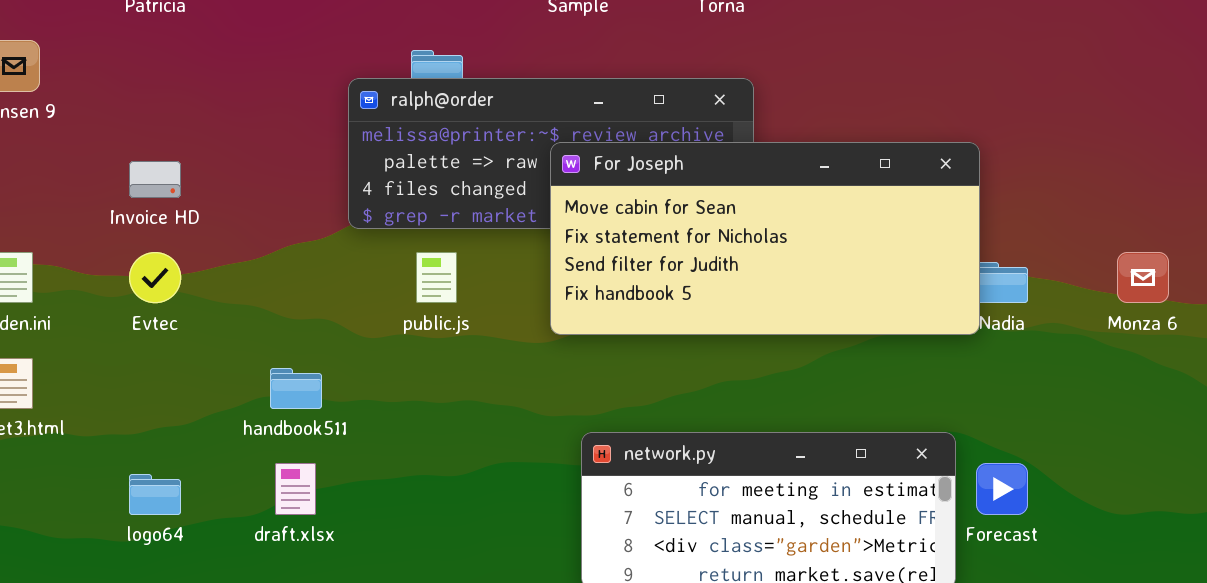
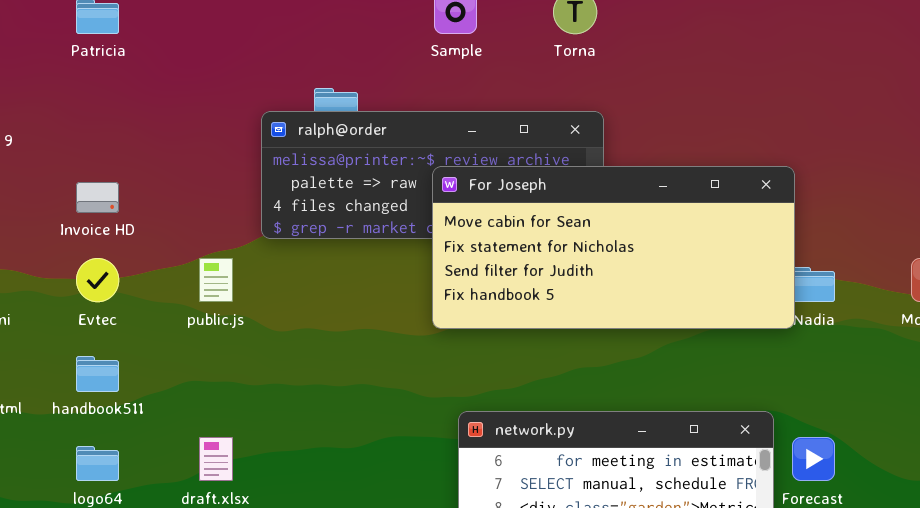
public.js: [416,252,457,303] -> [199,258,233,302], moved
handbook511: [270,368,322,409] -> [76,356,119,392], moved

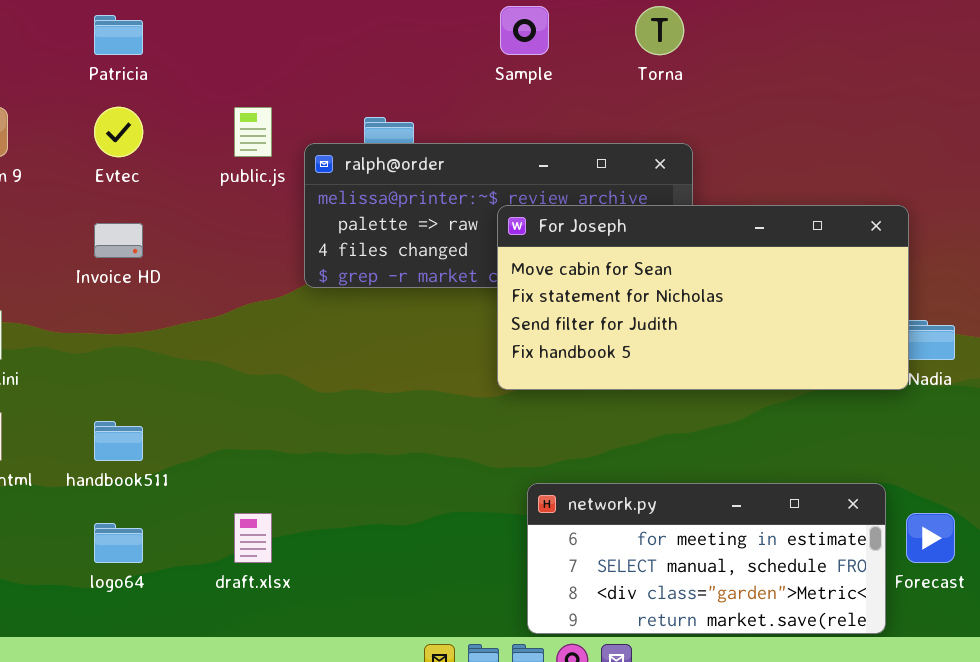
Evtec: [76,258,119,302] -> [94,107,143,157], moved
public.js: [199,258,233,302] -> [234,107,272,157], moved

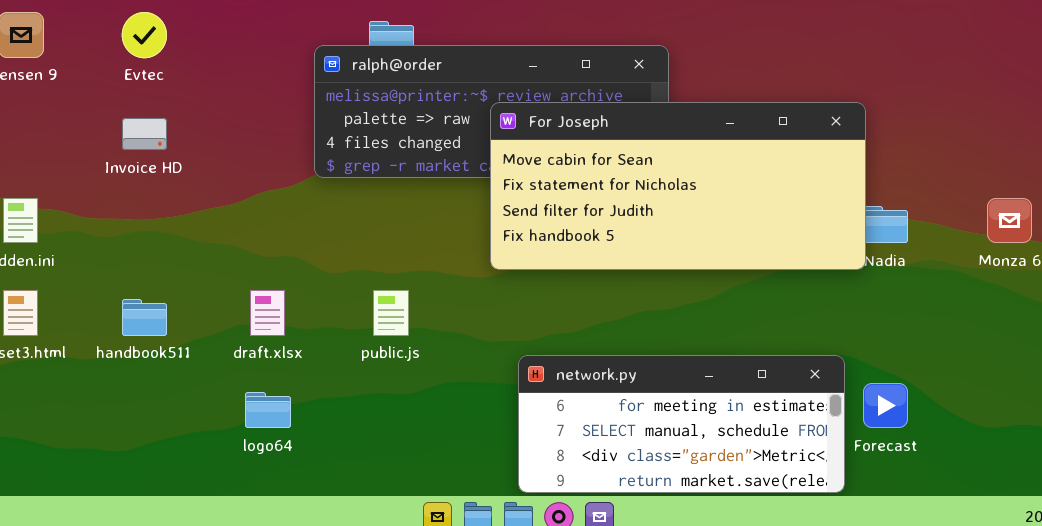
public.js: [234,107,272,157] -> [373,290,409,336], moved
draft.xlsx: [234,513,272,563] -> [250,290,285,336], moved
logo64: [94,523,143,563] -> [245,392,291,428], moved

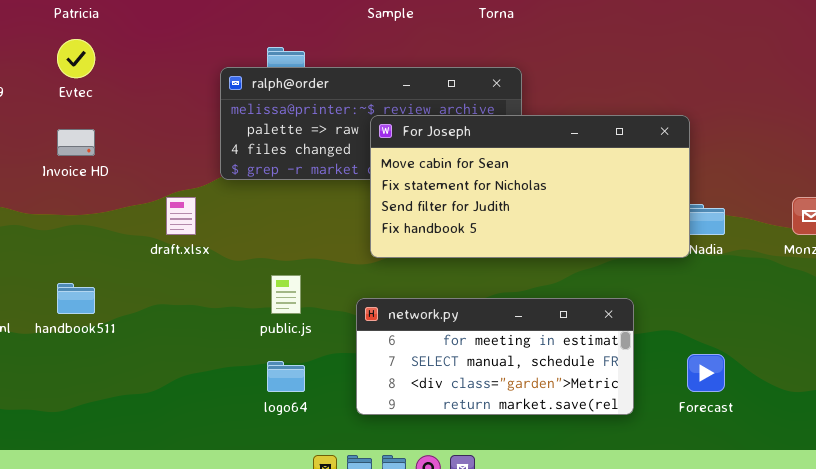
draft.xlsx: [250,290,285,336] -> [166,197,196,235], moved
network.py: [518,355,845,493] -> [356,298,634,415], moved
logo64: [245,392,291,428] -> [267,361,305,392], moved

